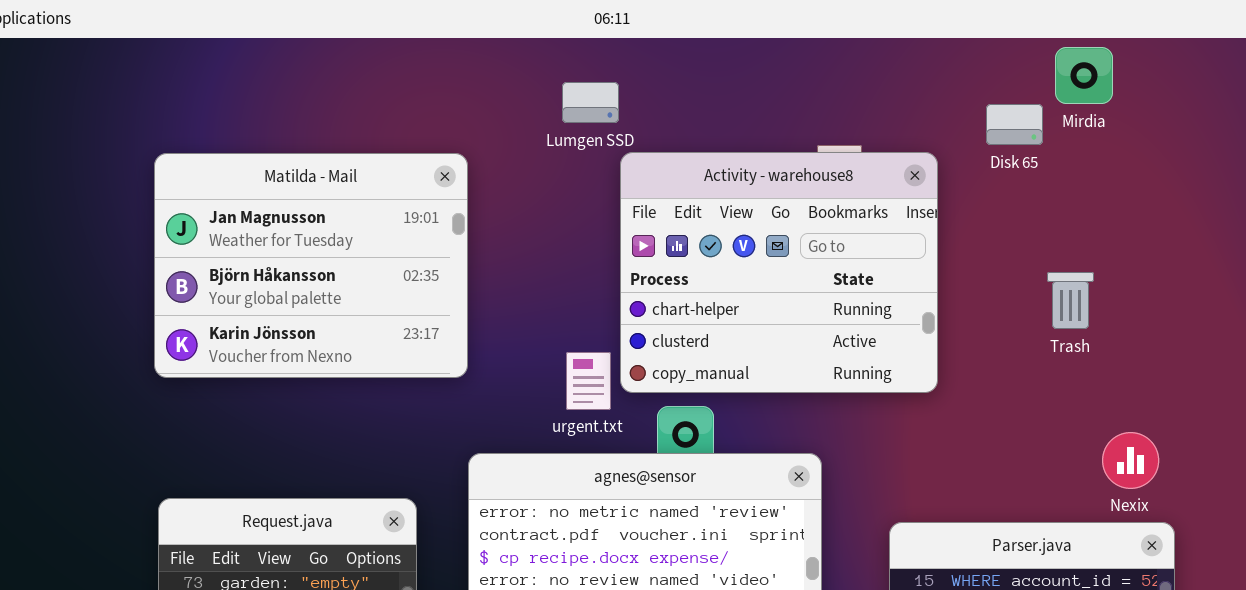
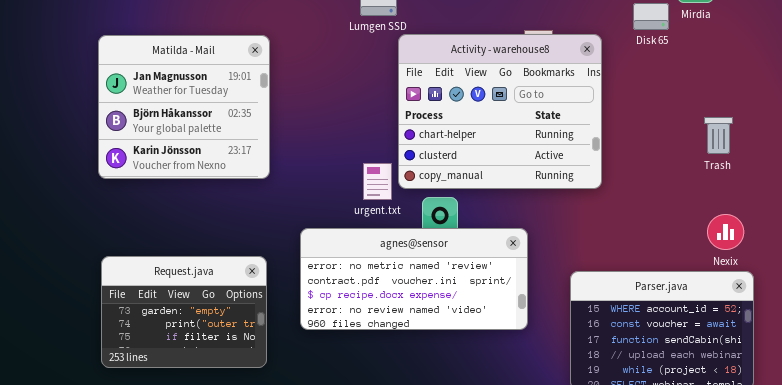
Matilda - Mail: [154,153,468,378] -> [98,35,270,179], resized
Trash: [1047,272,1094,329] -> [704,117,733,154], moved

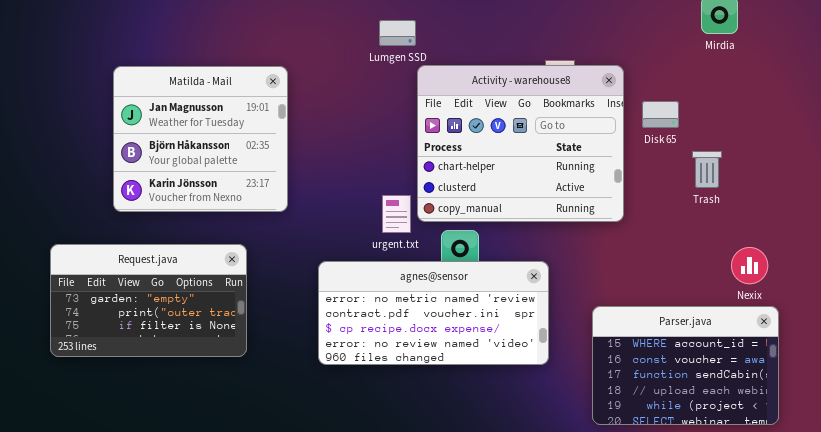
Disk 65: [633,3,669,30] -> [642,101,679,128], moved
Trash: [704,117,733,154] -> [692,151,722,188], moved
Request.java: [101,256,267,368] -> [50,244,247,357], moved, resized

